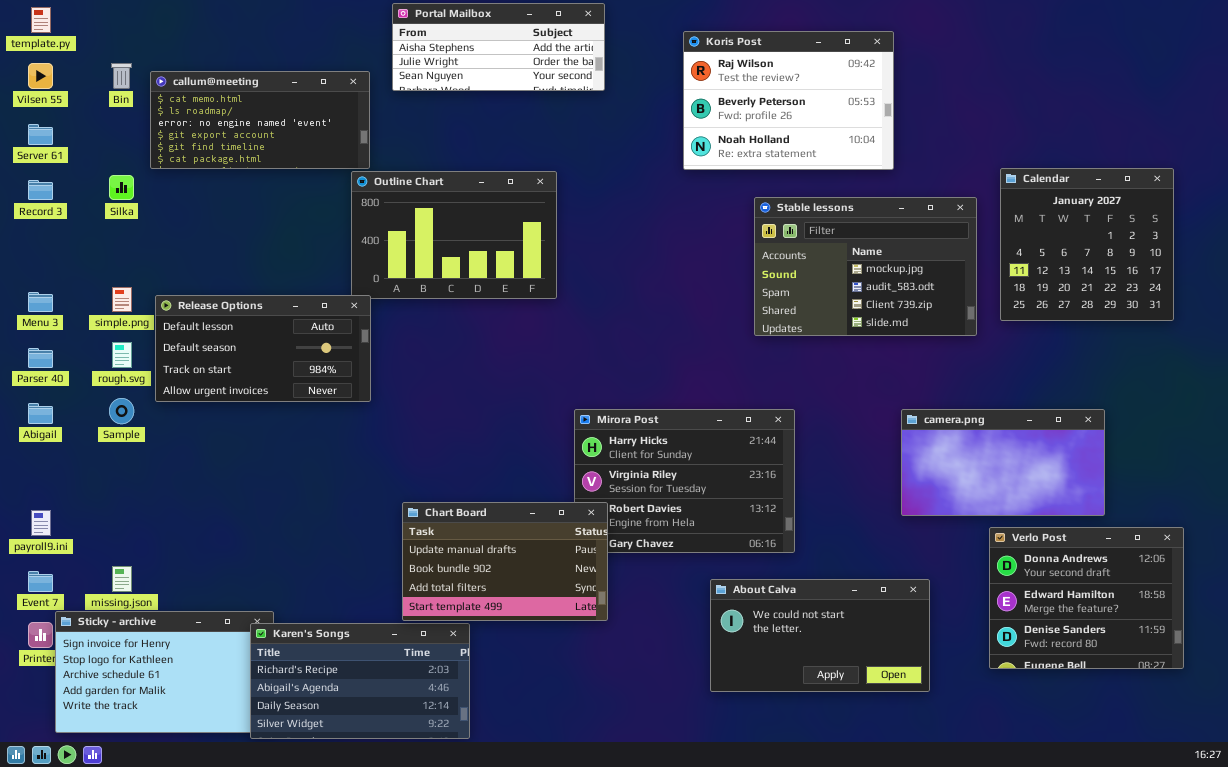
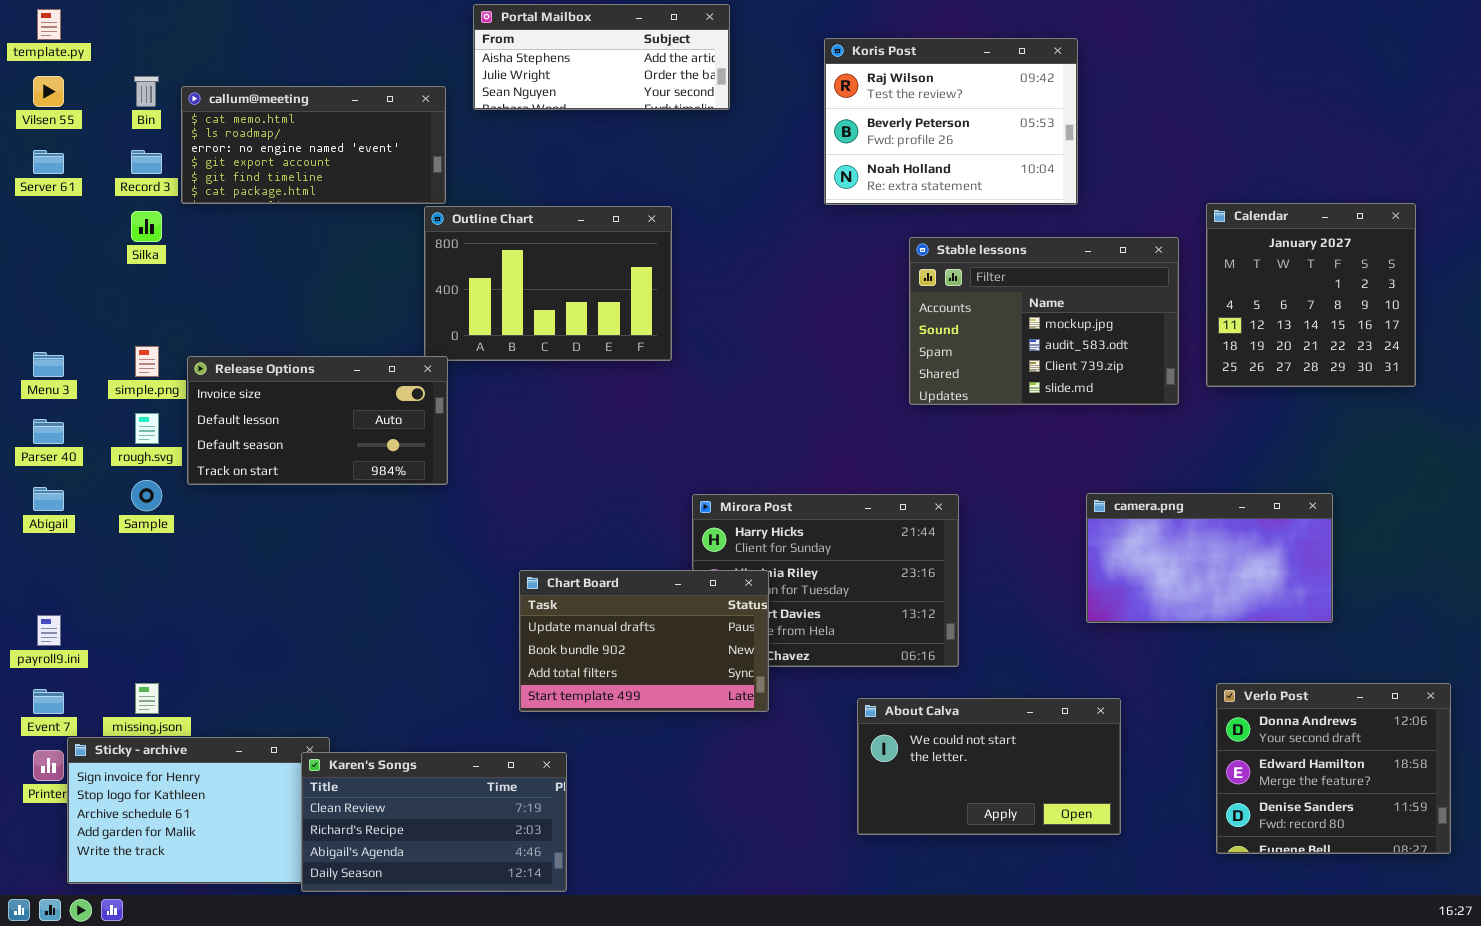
Record 3: [28,180,53,200] -> [131,150,162,174], moved
Release Options: [155,295,371,402] -> [187,356,448,485], scrolled up 1 row
Chart Board: [402,502,608,621] -> [519,570,769,712], moved
Verlo Post: [989,527,1184,669] -> [1216,683,1451,854], moved
Karen's Songs: [250,623,470,739] -> [301,752,567,892], scrolled up 1 row

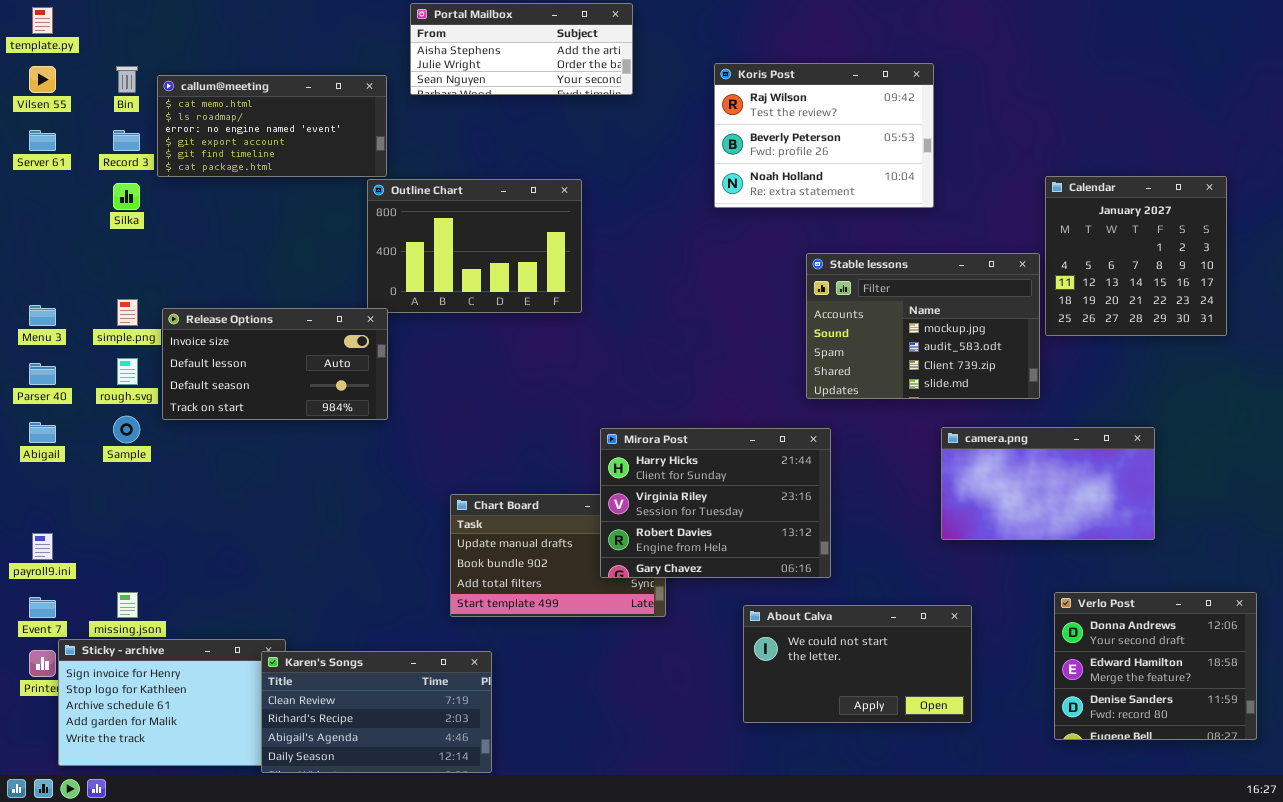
Koris Post: [824,38,1078,205] -> [714,63,934,208], moved
Stable lessons: [909,237,1179,405] -> [806,253,1040,399], moved
Mirora Post: [692,494,959,667] -> [600,428,831,578], raised

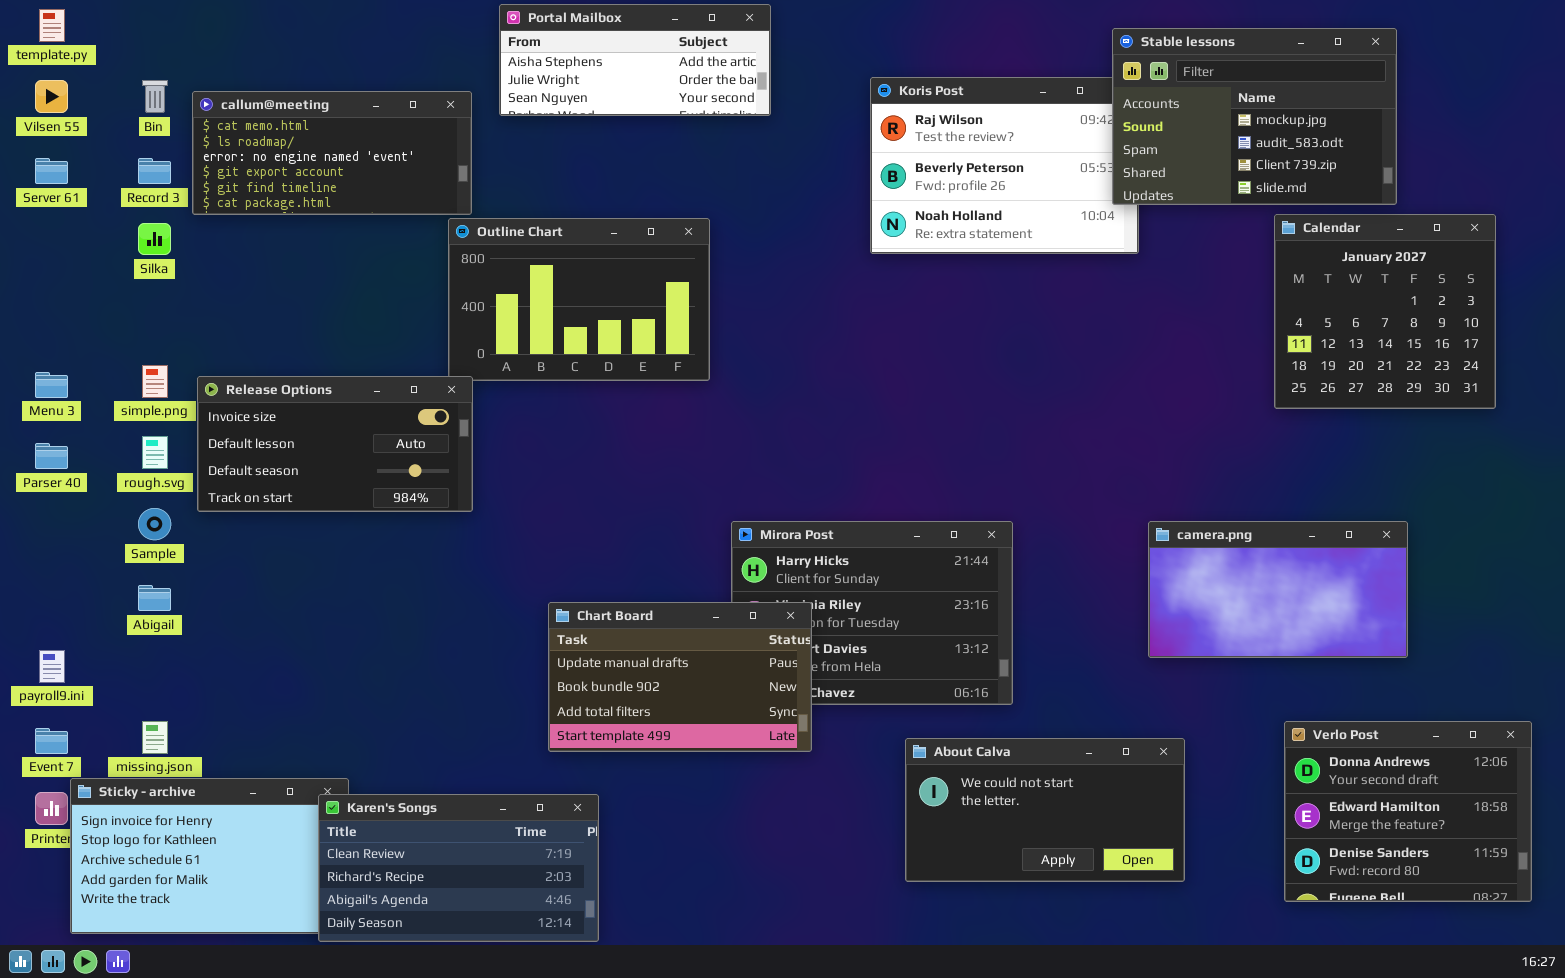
Stable lessons: [806,253,1040,399] -> [1112,28,1397,205], moved
Abigail: [29,422,56,443] -> [138,585,171,611], moved
Chart Board: [450,494,666,617] -> [548,602,812,752], raised

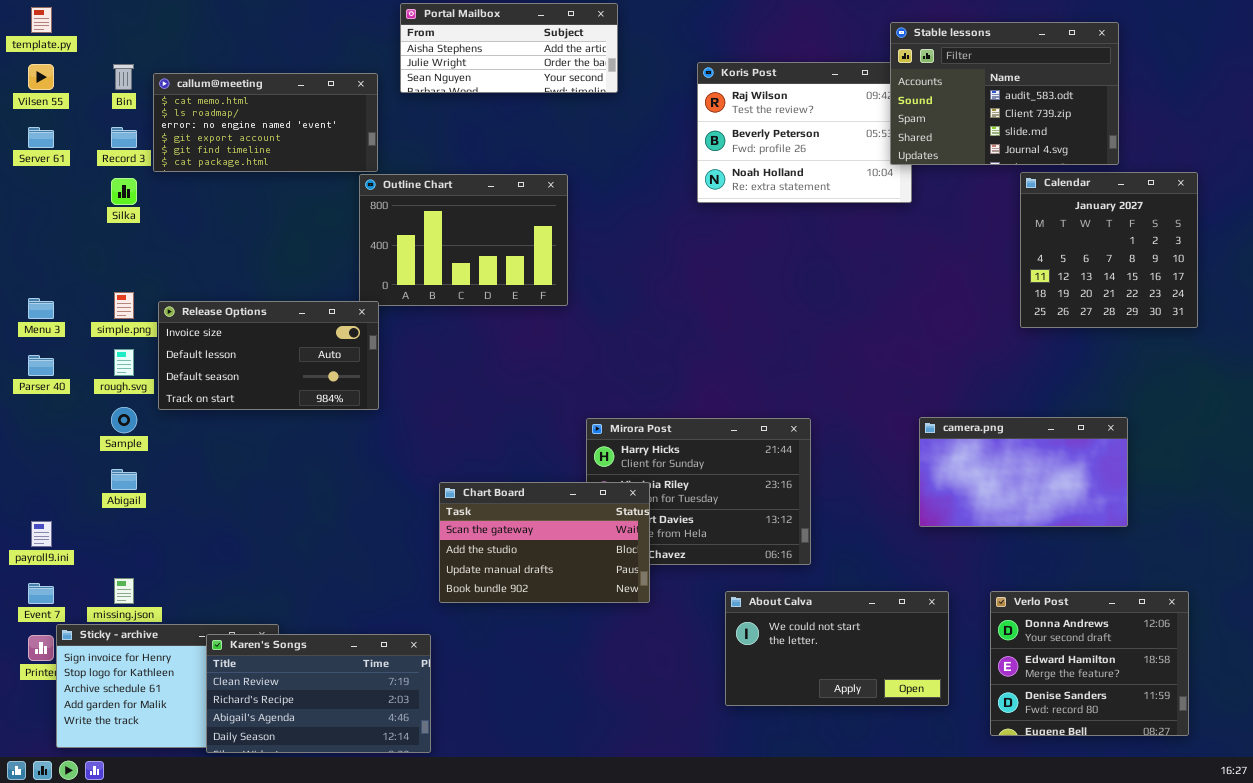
Stable lessons: [1112,28,1397,205] -> [890,22,1119,165], scrolled down 1 row
Chart Board: [548,602,812,752] -> [439,482,650,603], scrolled up 2 rows
Verlo Post: [1284,721,1532,902] -> [990,591,1189,736], moved
Karen's Songs: [318,794,599,942] -> [206,634,431,753], moved

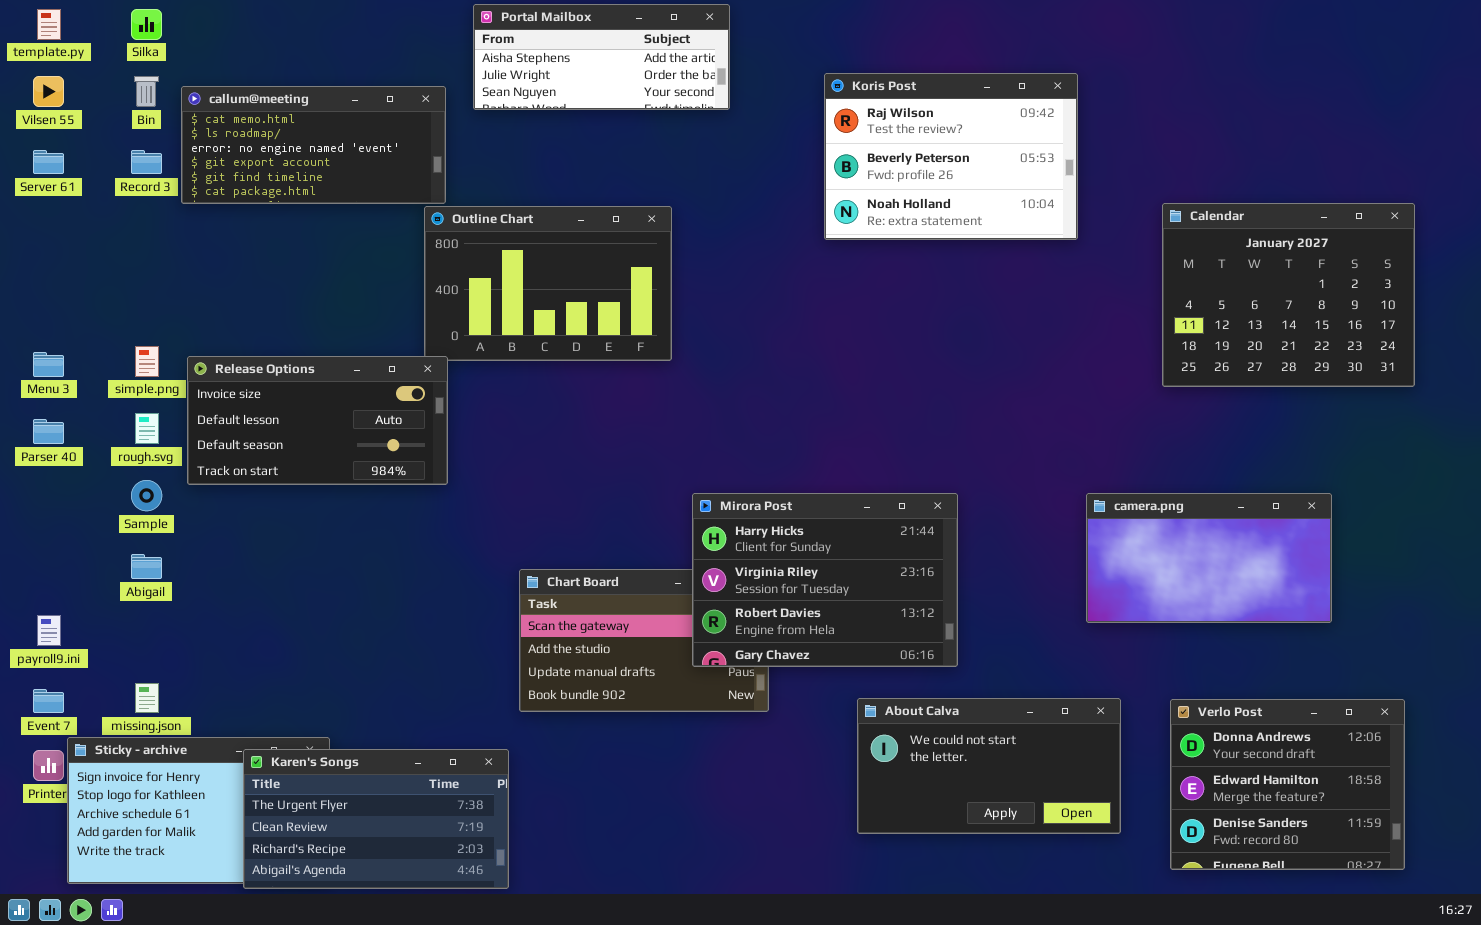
Stable lessons: [890,22,1119,165] -> none, closed
Calendar: [1020,172,1198,328] -> [1162,203,1415,387], resized
Silka: [111,178,137,205] -> [131,9,162,40], moved
Mirora Post: [586,418,811,565] -> [692,493,958,667], raised
Karen's Songs: [206,634,431,753] -> [243,749,509,889], scrolled up 1 row

